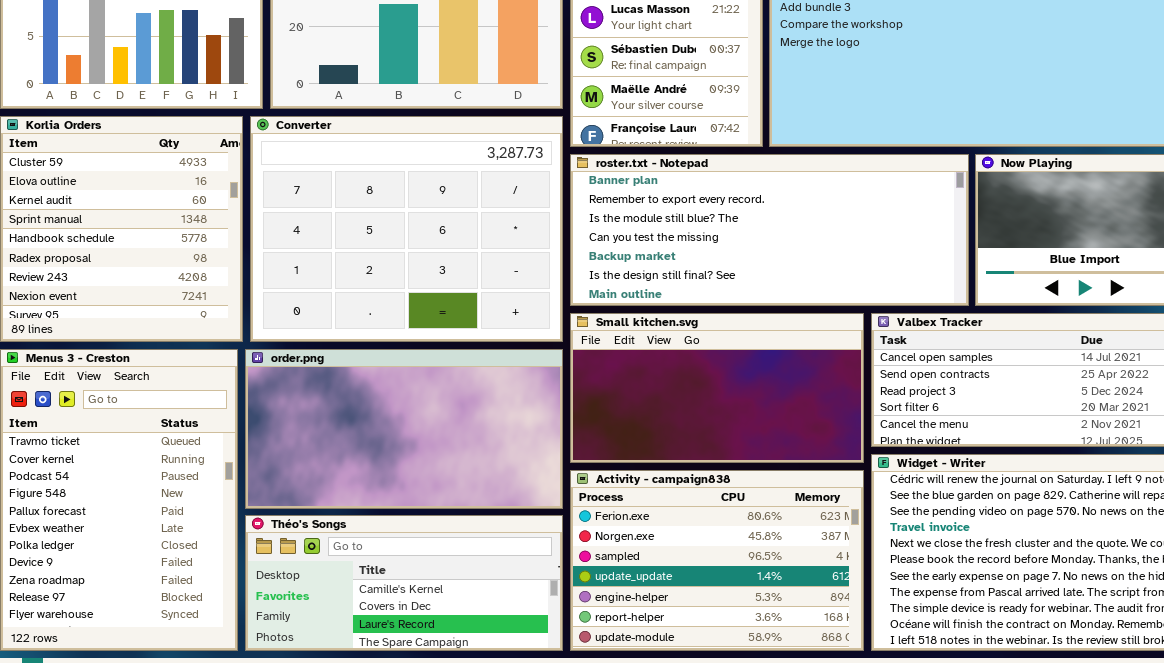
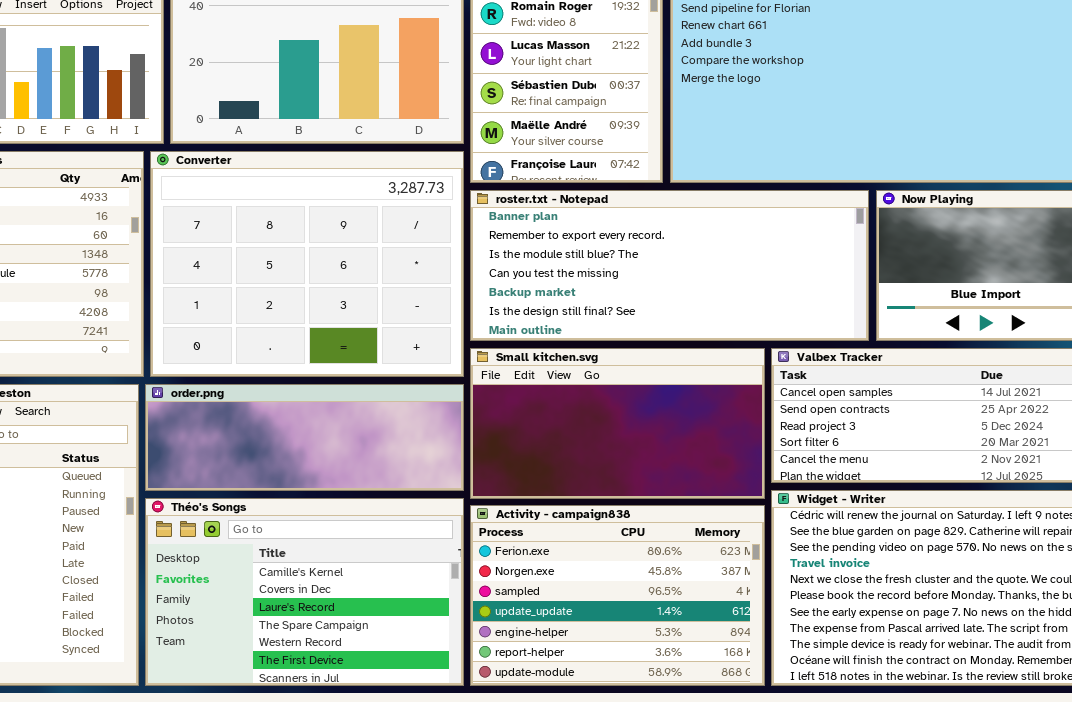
order.png: [245,349,563,509] -> [145,384,464,491], resized
Théo's Songs: [245,515,563,651] -> [145,498,464,686], resized

